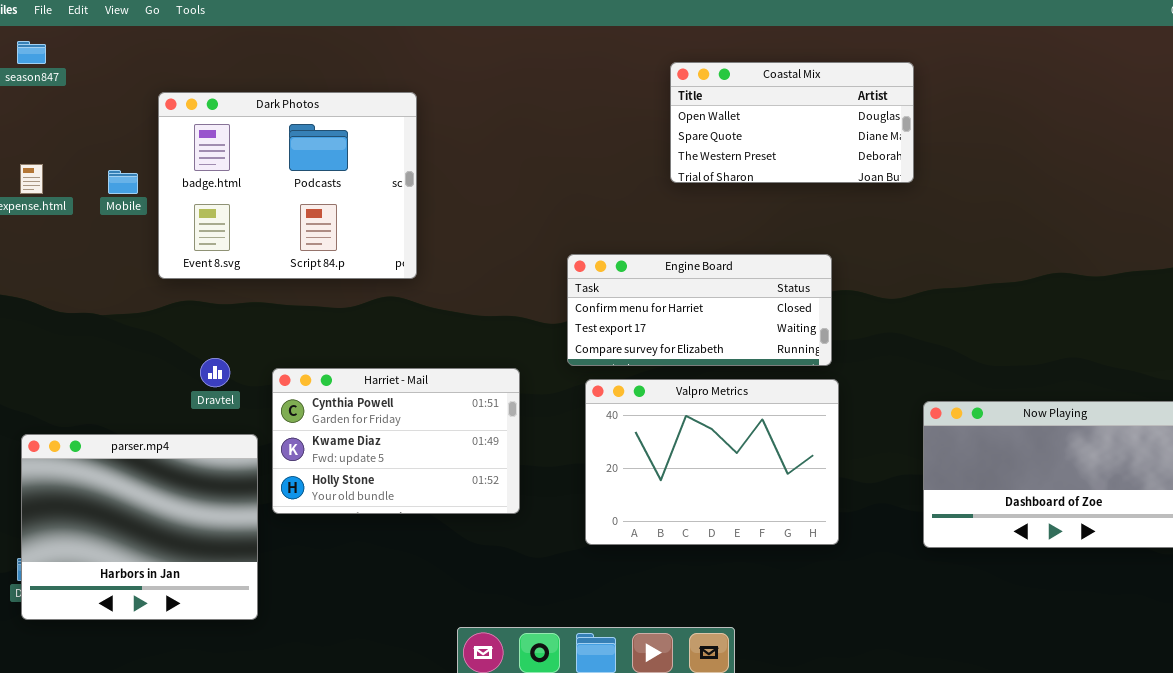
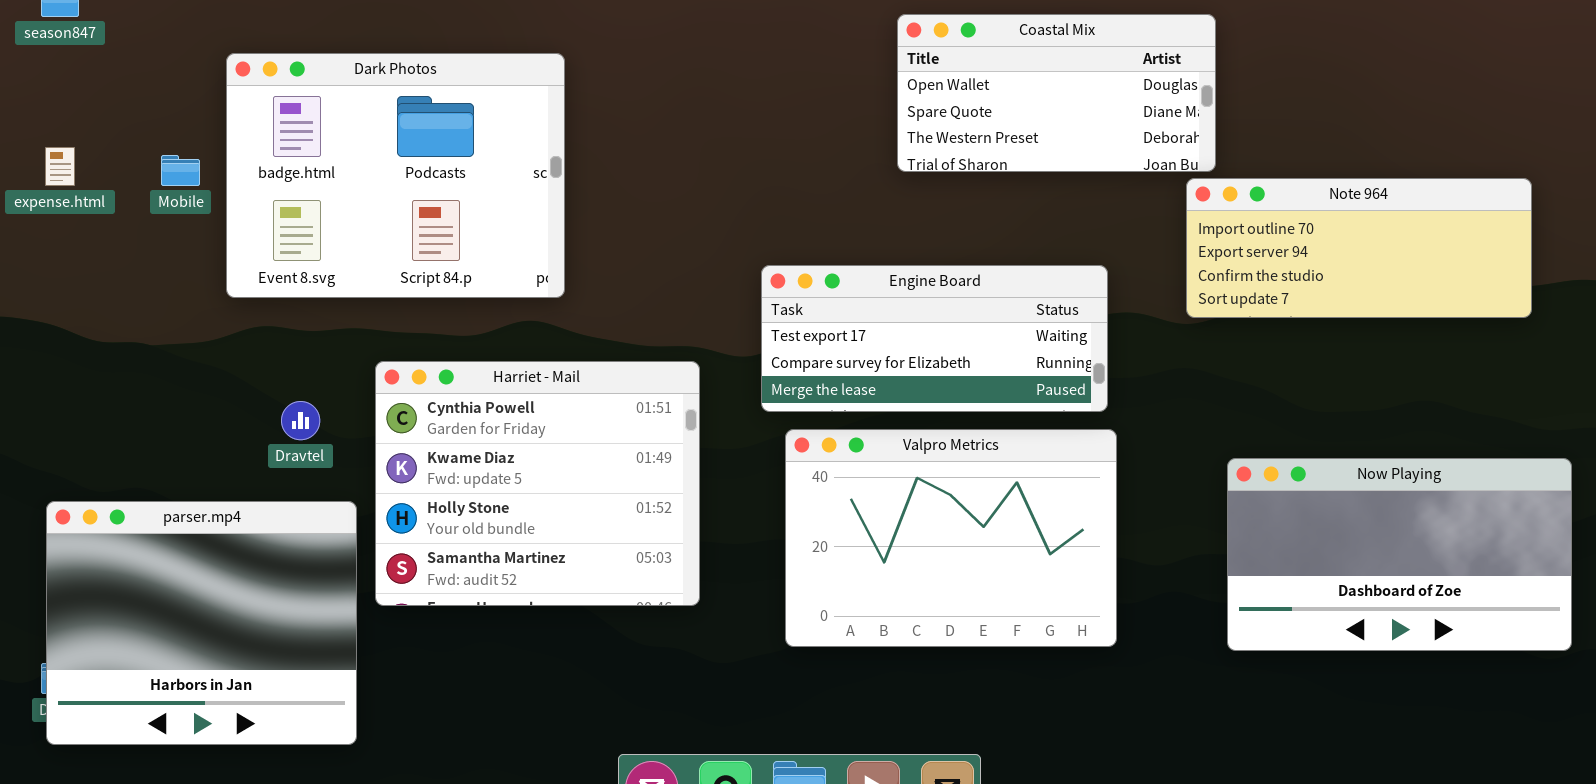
Note 964: none -> [1186,178,1532,318], opened
Engine Board: [567,254,832,366] -> [761,265,1108,412], scrolled down 1 row
Harriet - Mail: [272,368,520,514] -> [375,361,700,606], resized

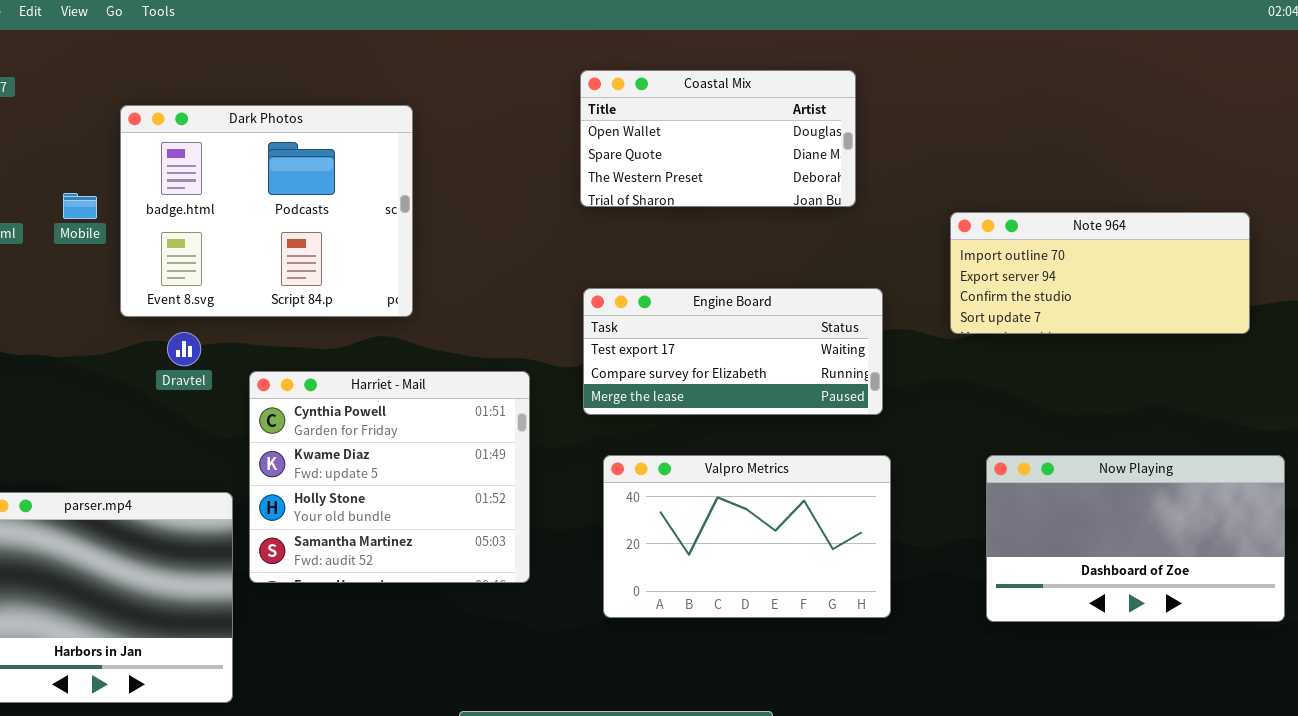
Coastal Mix: [897,14,1216,172] -> [580,70,856,207], moved
Dravtel: [281,401,320,440] -> [167,332,201,366], moved
Valpro Metrics: [785,429,1117,647] -> [603,455,891,618], resized

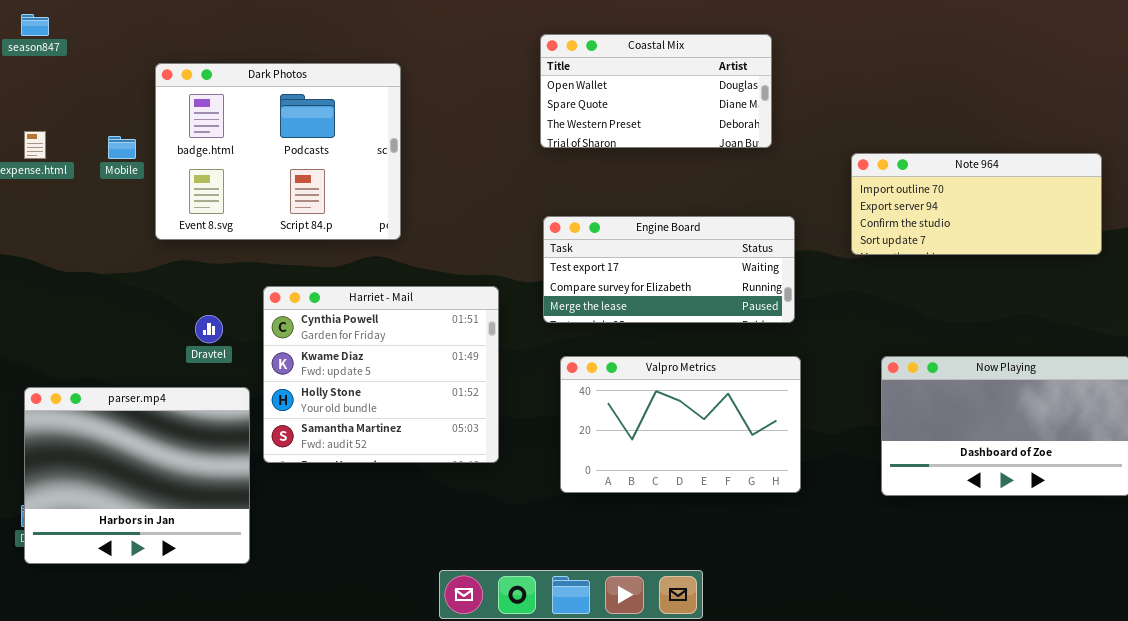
Dravtel: [167,332,201,366] -> [195,315,223,343], moved

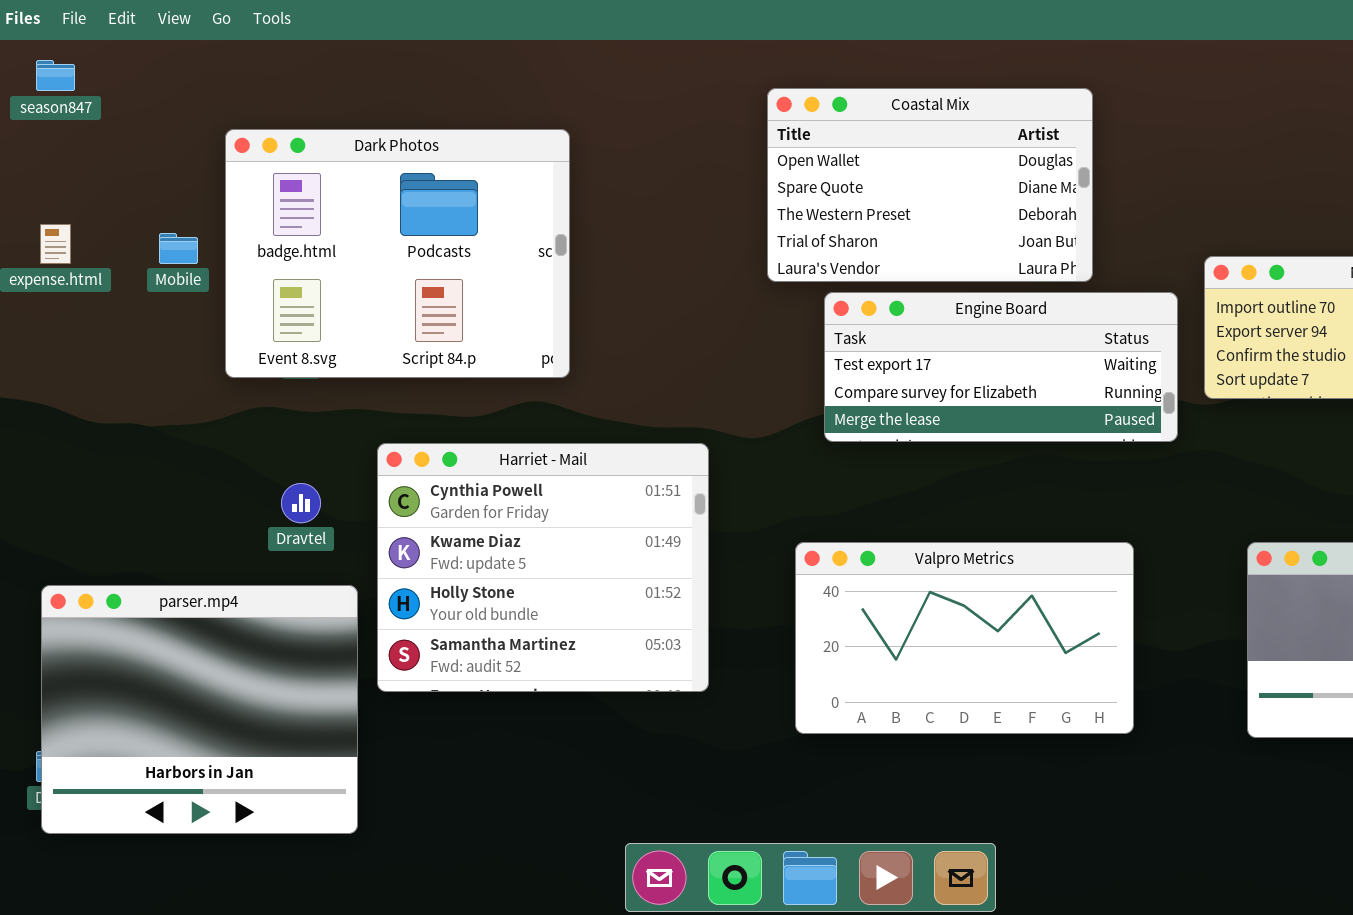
Coastal Mix: [540,34,772,148] -> [767,88,1093,282], resized
Engine Board: [543,216,795,323] -> [824,292,1178,442], moved

